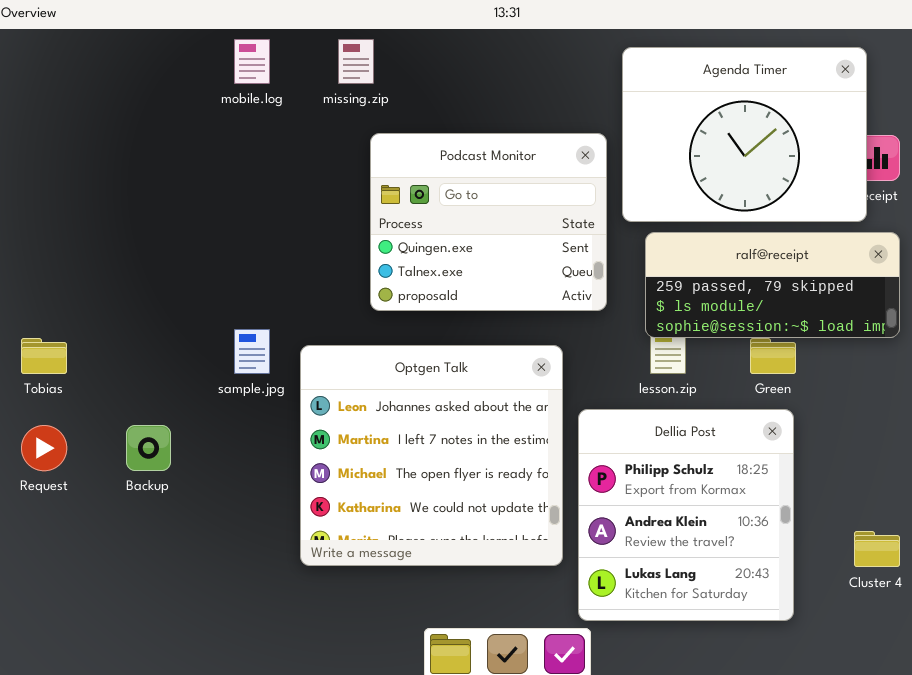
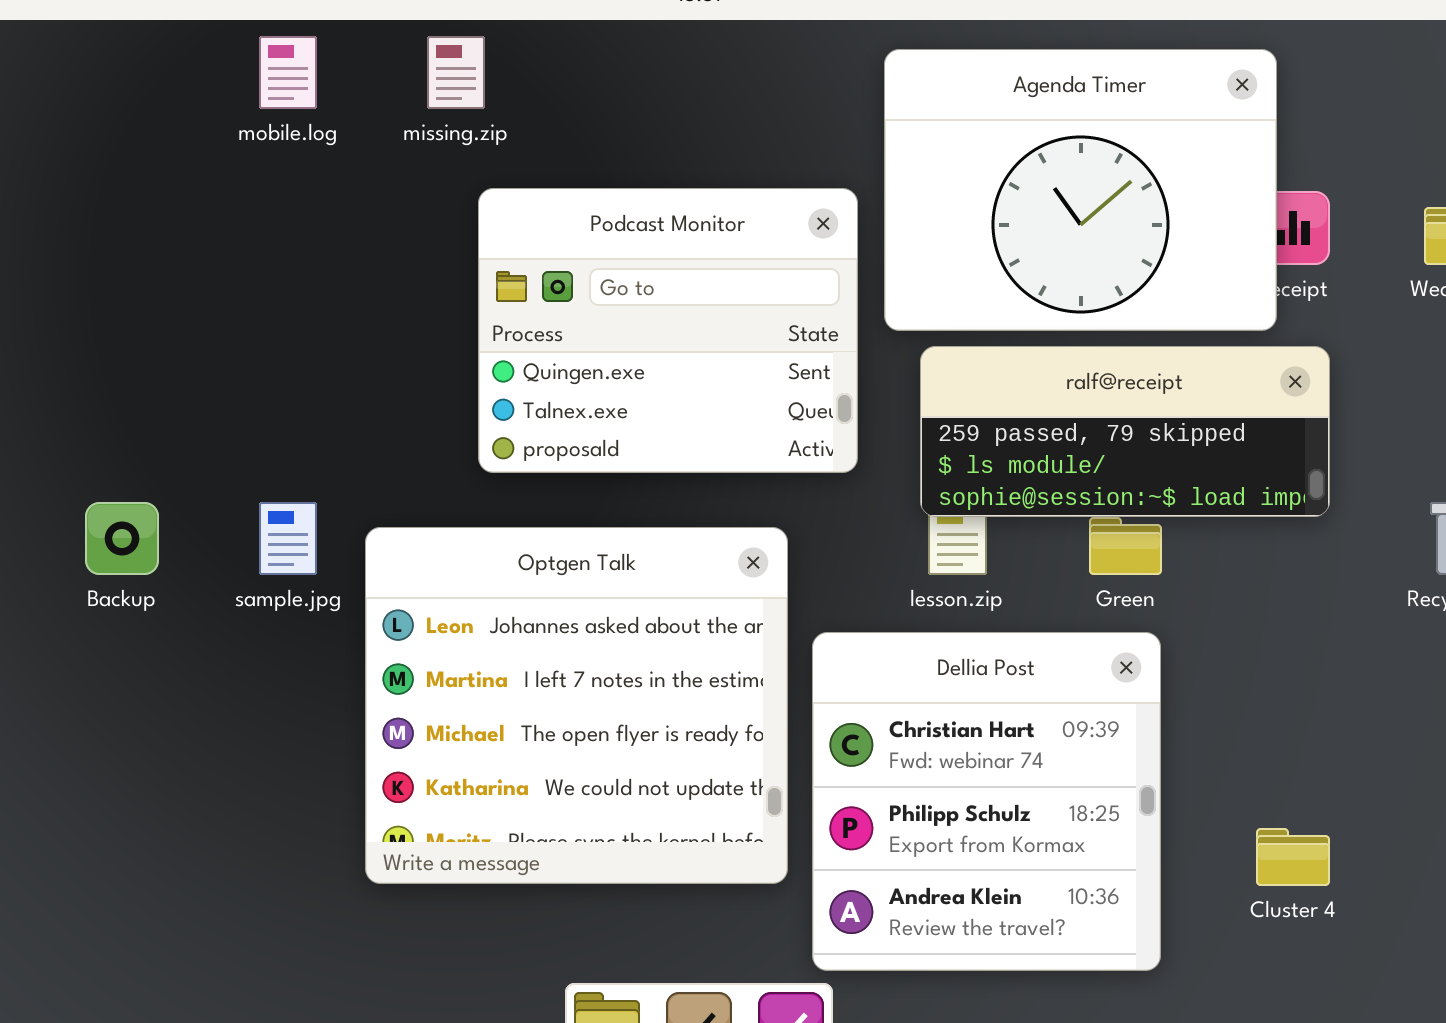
Dellia Post: [578,409,794,621] -> [812,632,1161,971], scrolled up 1 row
Backup: [126,425,171,471] -> [85,502,159,575], moved

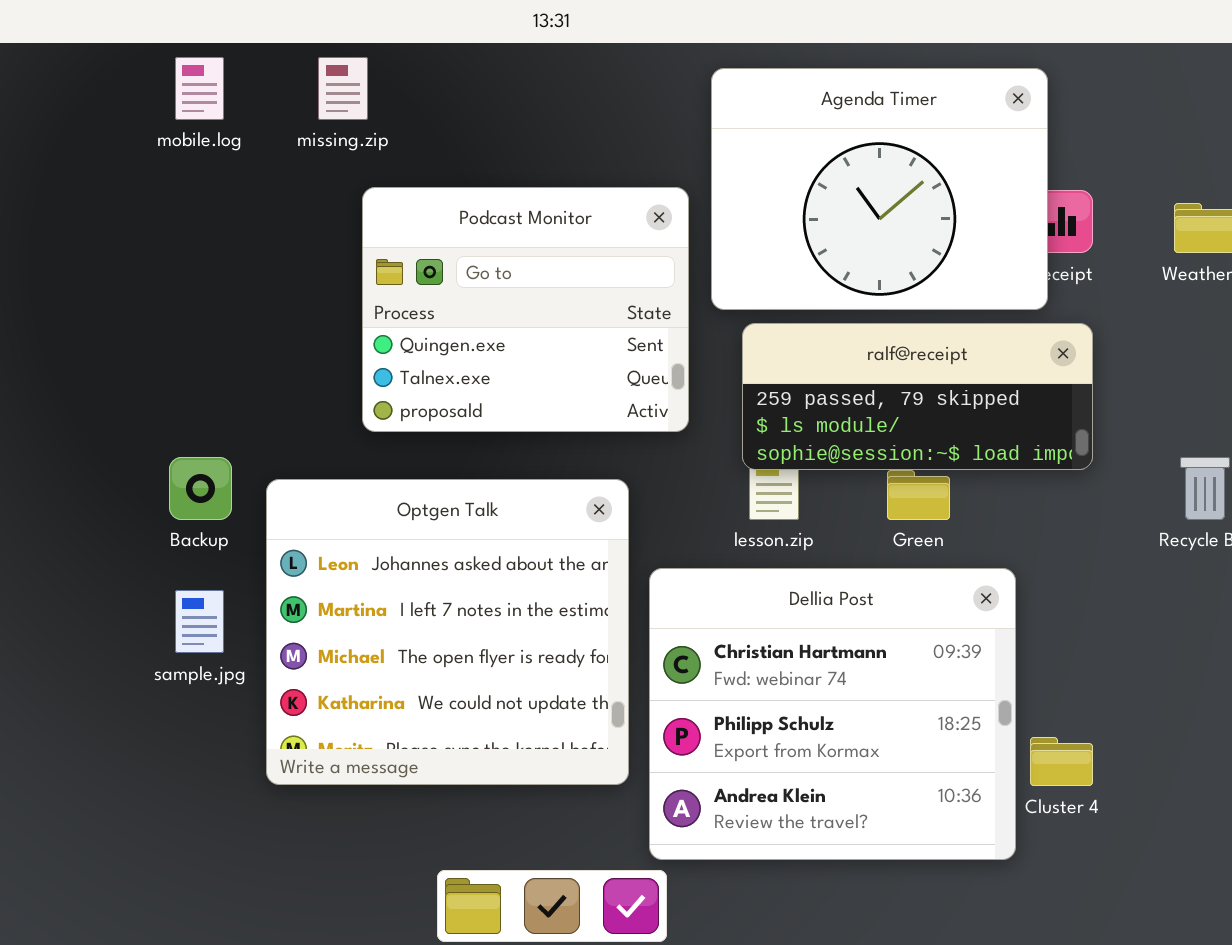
Backup: [85,502,159,575] -> [169,457,232,520], moved
sample.jpg: [259,502,317,575] -> [175,590,224,653], moved
Dellia Post: [812,632,1161,971] -> [649,568,1016,860], resized

